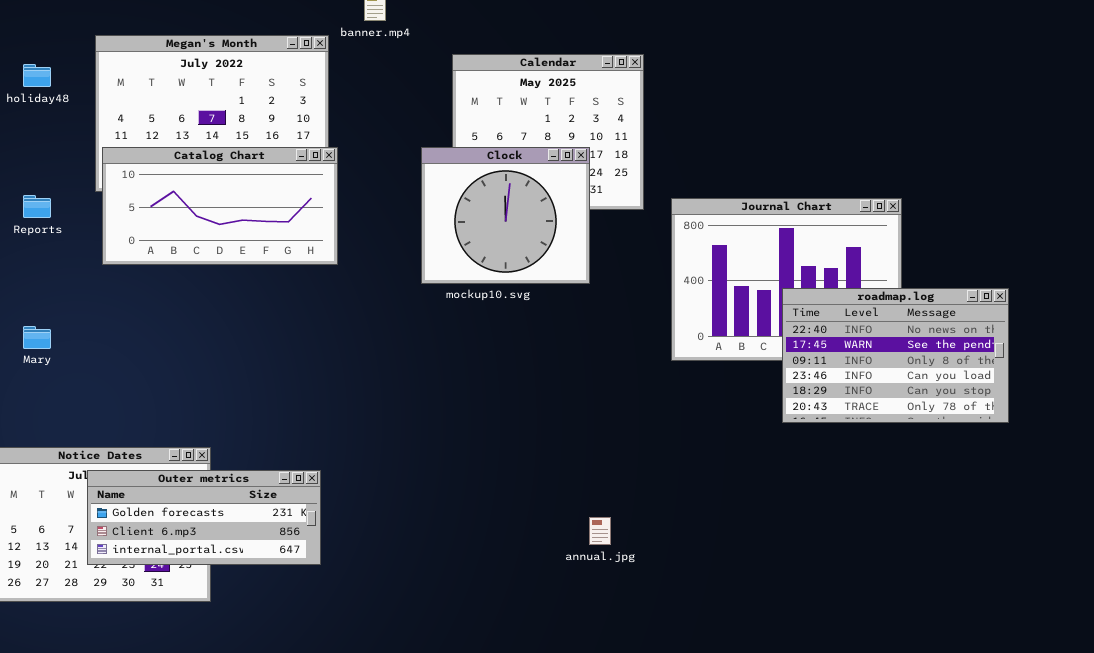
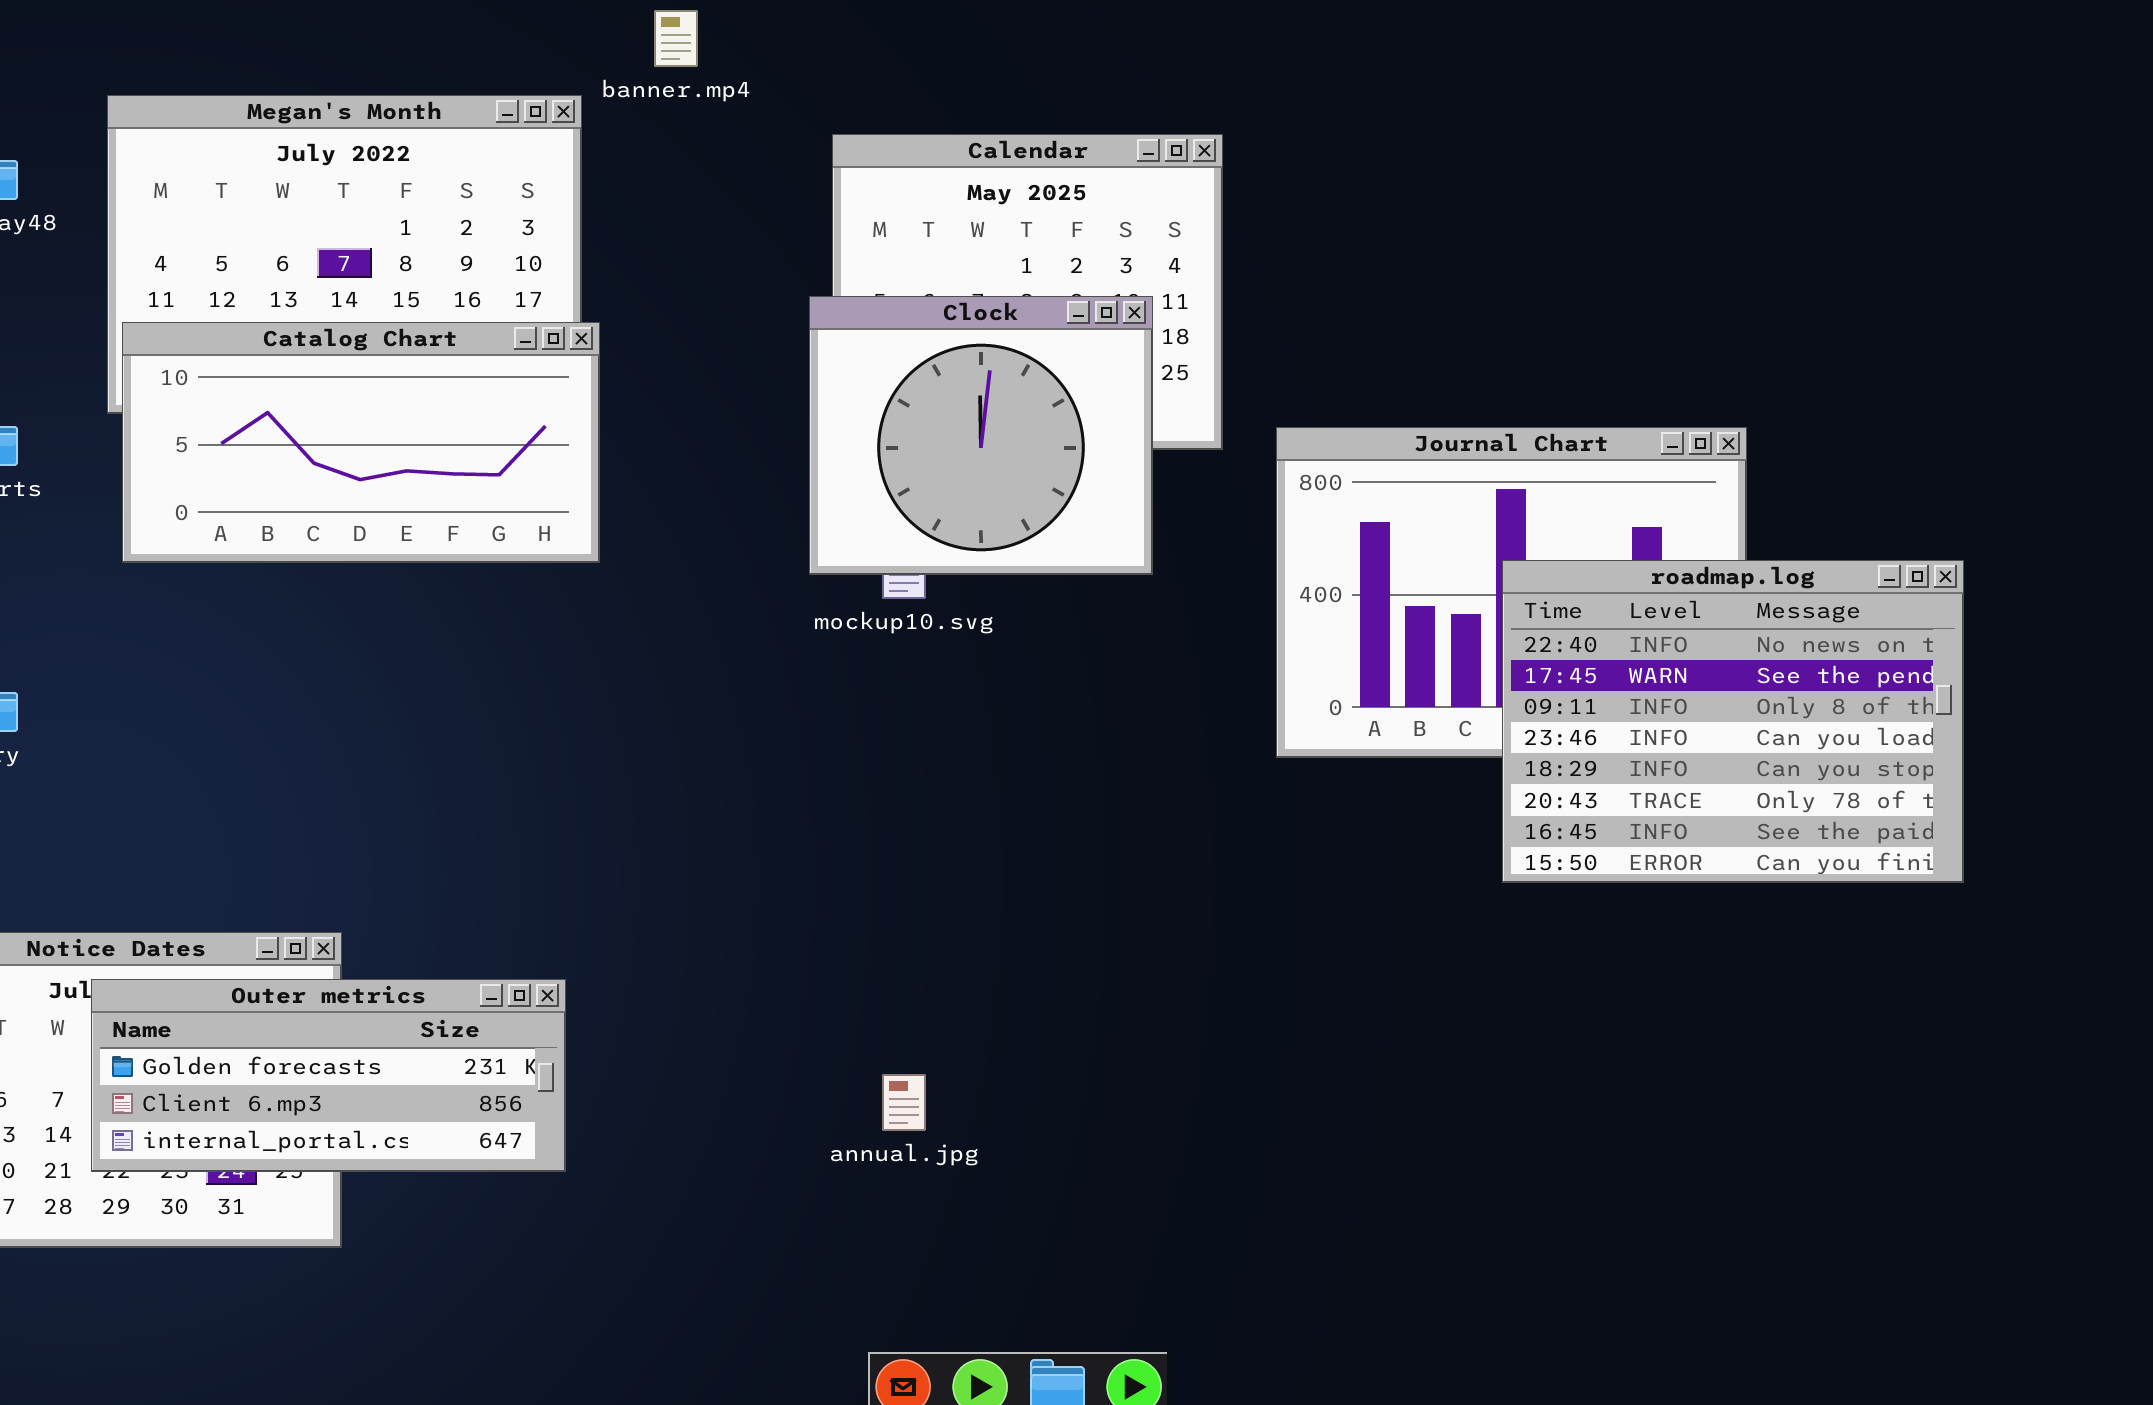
Clock: [421,147,590,284] -> [809,296,1153,575], moved
roadmap.log: [782,288,1009,423] -> [1502,560,1964,883], resized
annual.jpg: [589,517,611,545] -> [882,1074,926,1131], moved

